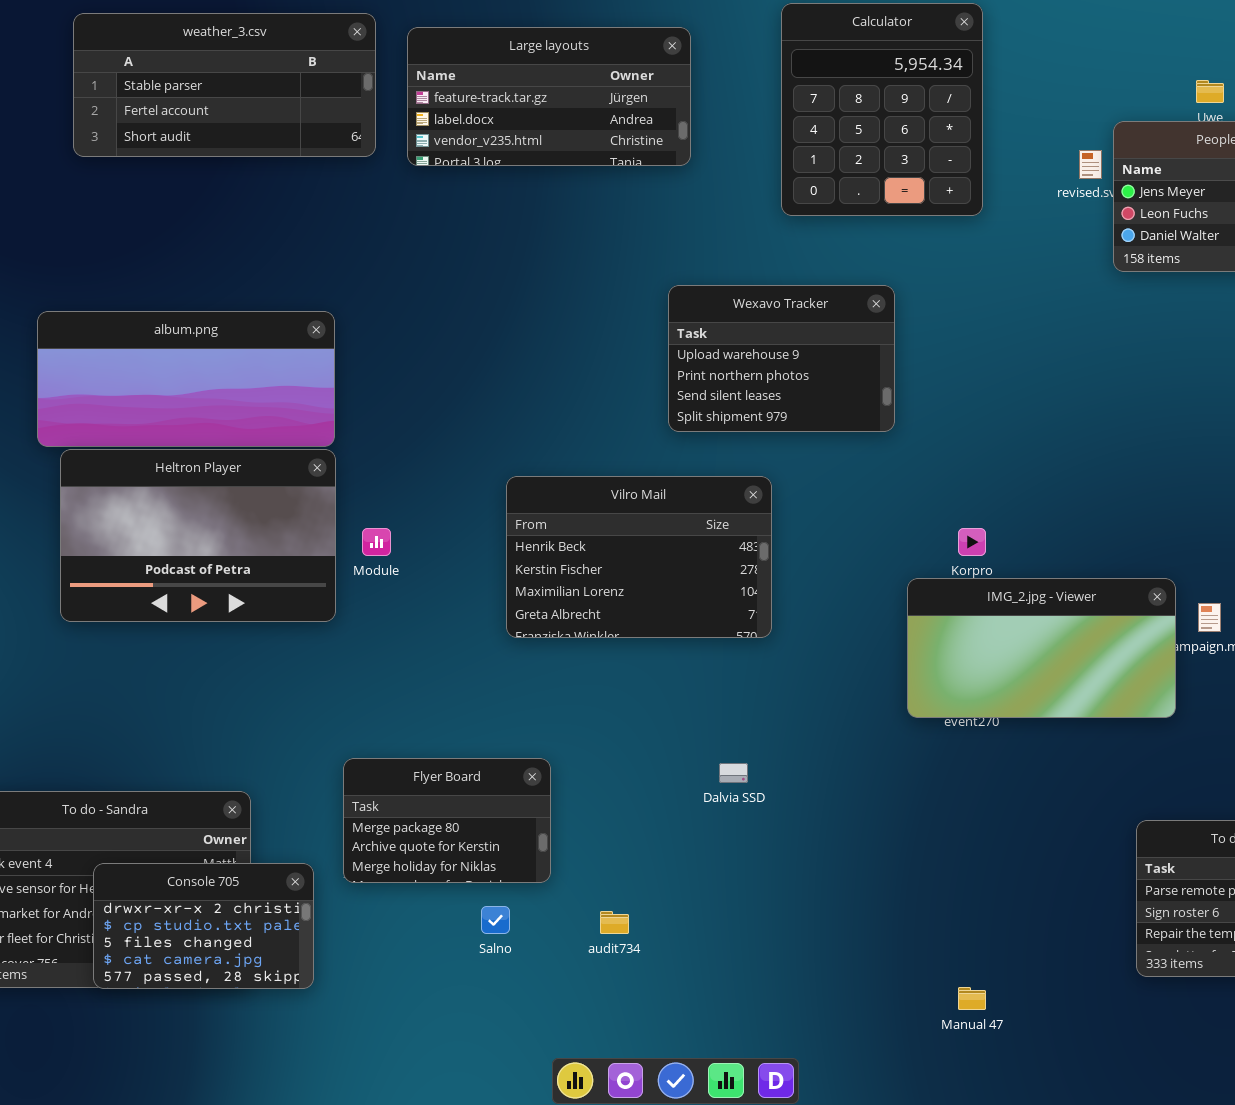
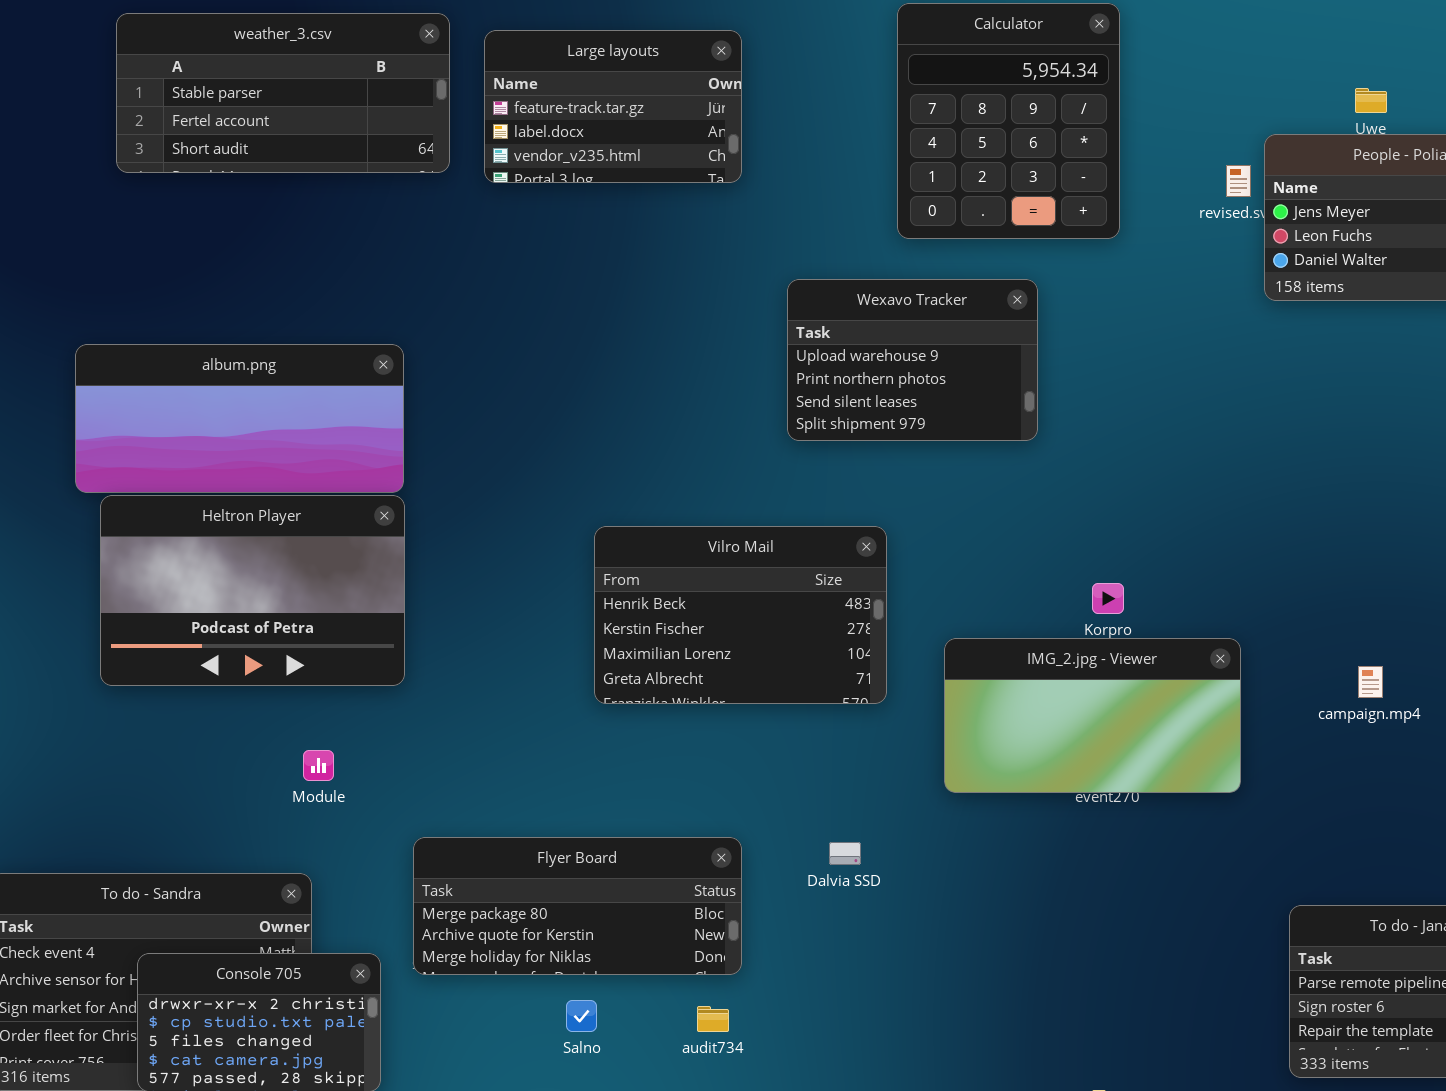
Large layouts: [407,27,691,166] -> [484,30,742,183], resized
Wexavo Tracker: [668,285,895,432] -> [787,279,1038,441], moved
Module: [362,528,391,556] -> [303,750,334,781], moved
IMG_2.jpg - Viewer: [907,578,1176,718] -> [944,638,1241,793], moved
Flyer Board: [343,758,551,883] -> [413,837,742,975], resized

